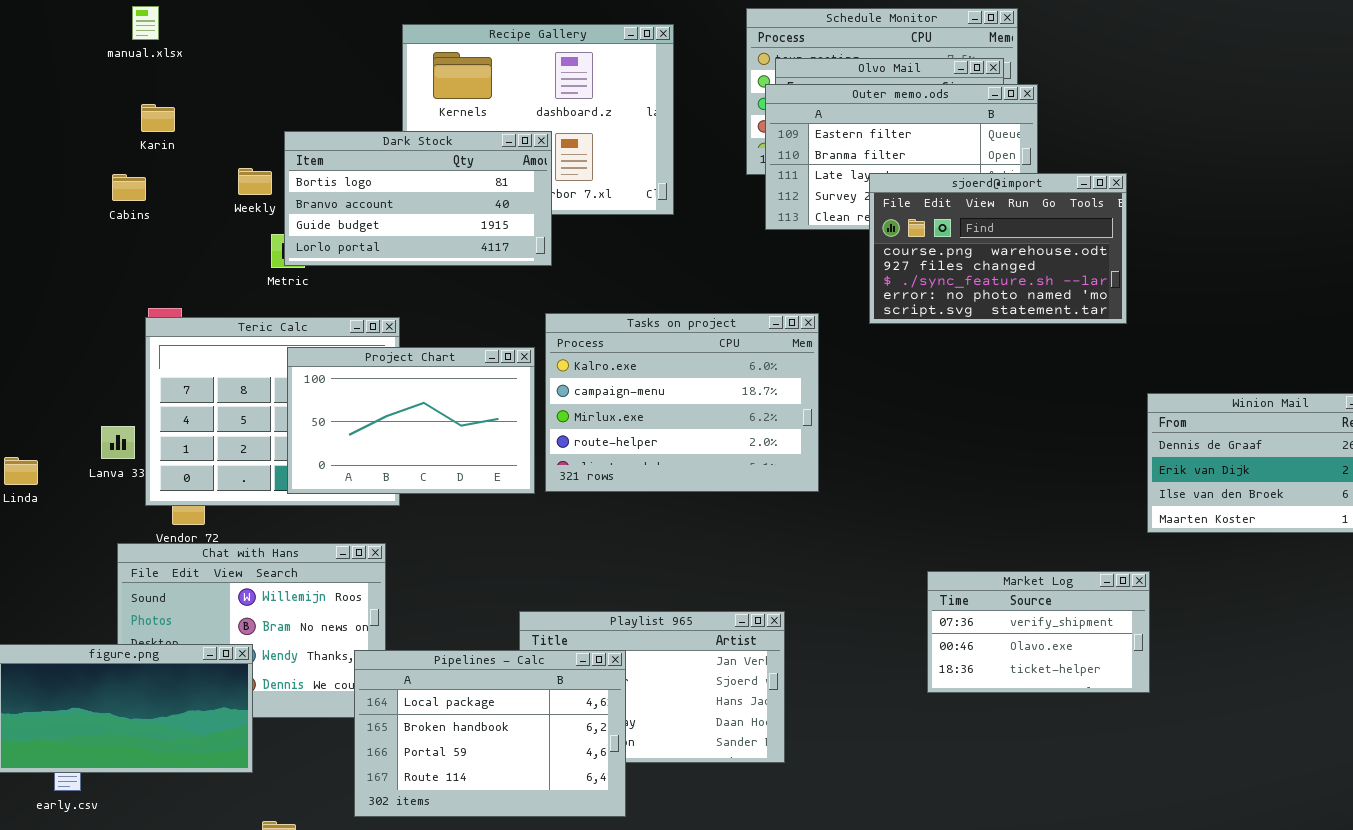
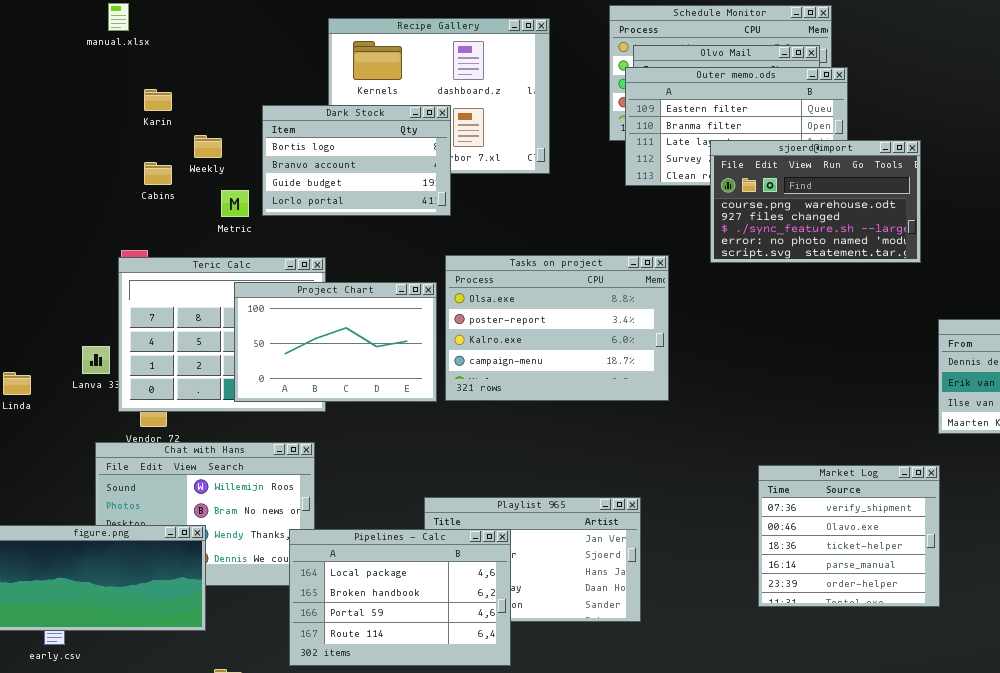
Karin: [141,104,175,132] -> [144,89,172,111], moved
Dark Stock: [284,131,552,266] -> [262,105,451,216], resized
Cabins: [112,174,146,201] -> [144,162,172,185], moved
Tasks on project: [545,313,819,492] -> [445,255,669,401], scrolled up 2 rows
Market Log: [927,571,1150,693] -> [758,465,940,607], resized

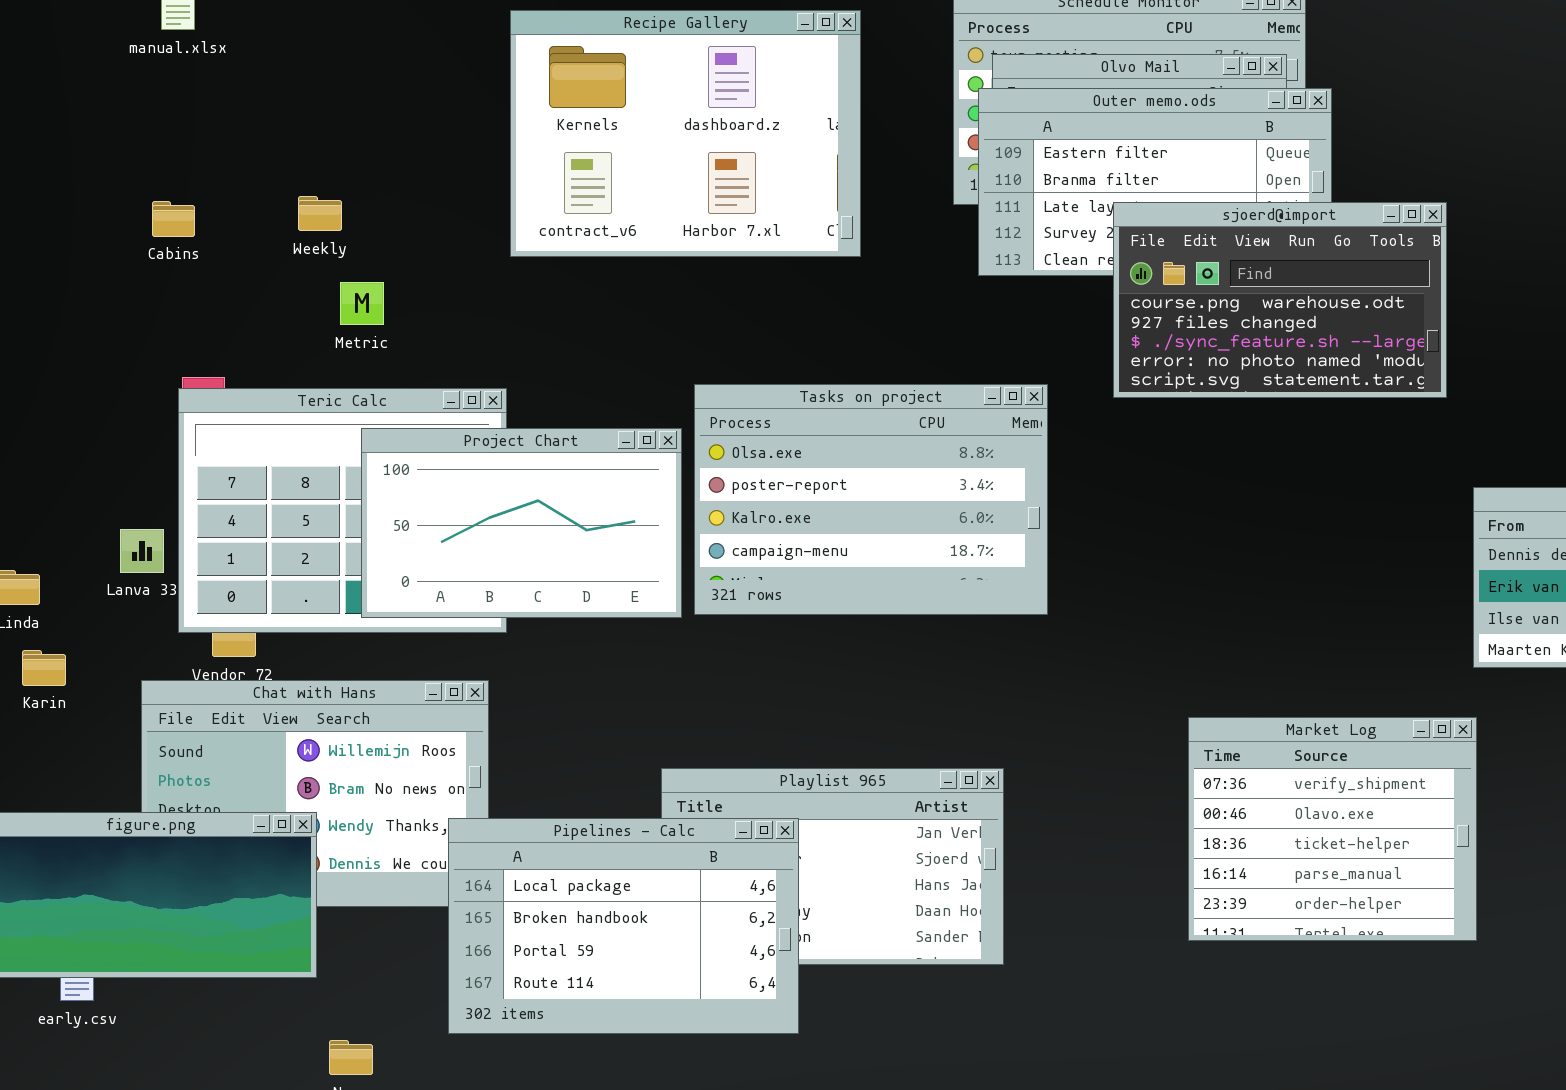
Karin: [144,89,172,111] -> [22,650,66,686], moved
Dark Stock: [262,105,451,216] -> none, closed
Cabins: [144,162,172,185] -> [152,201,195,237], moved

